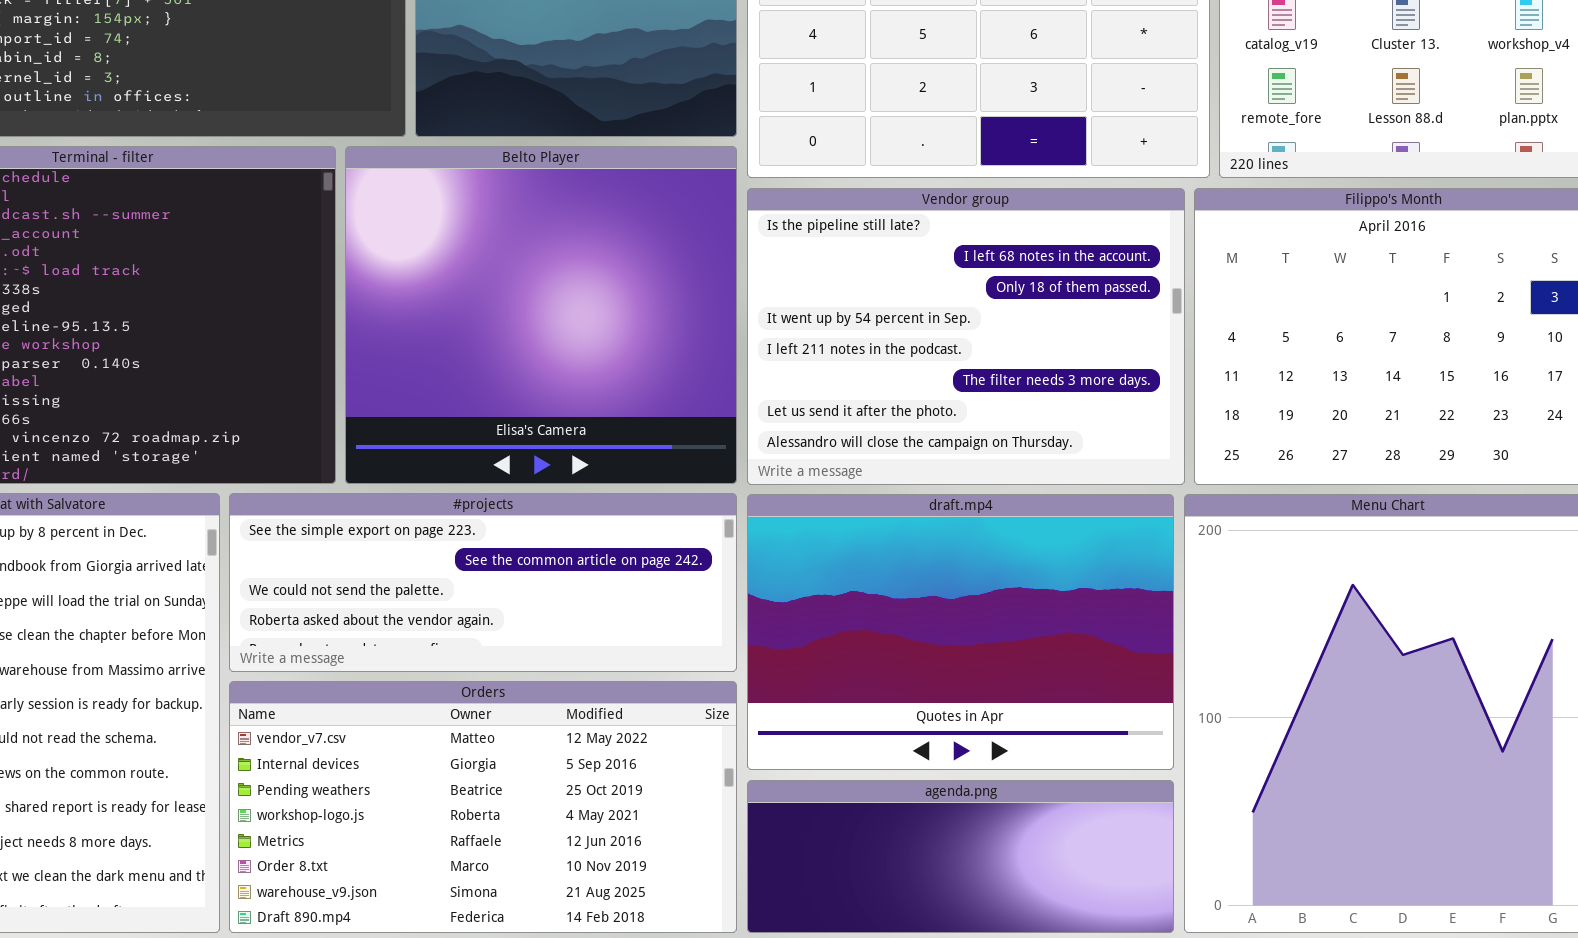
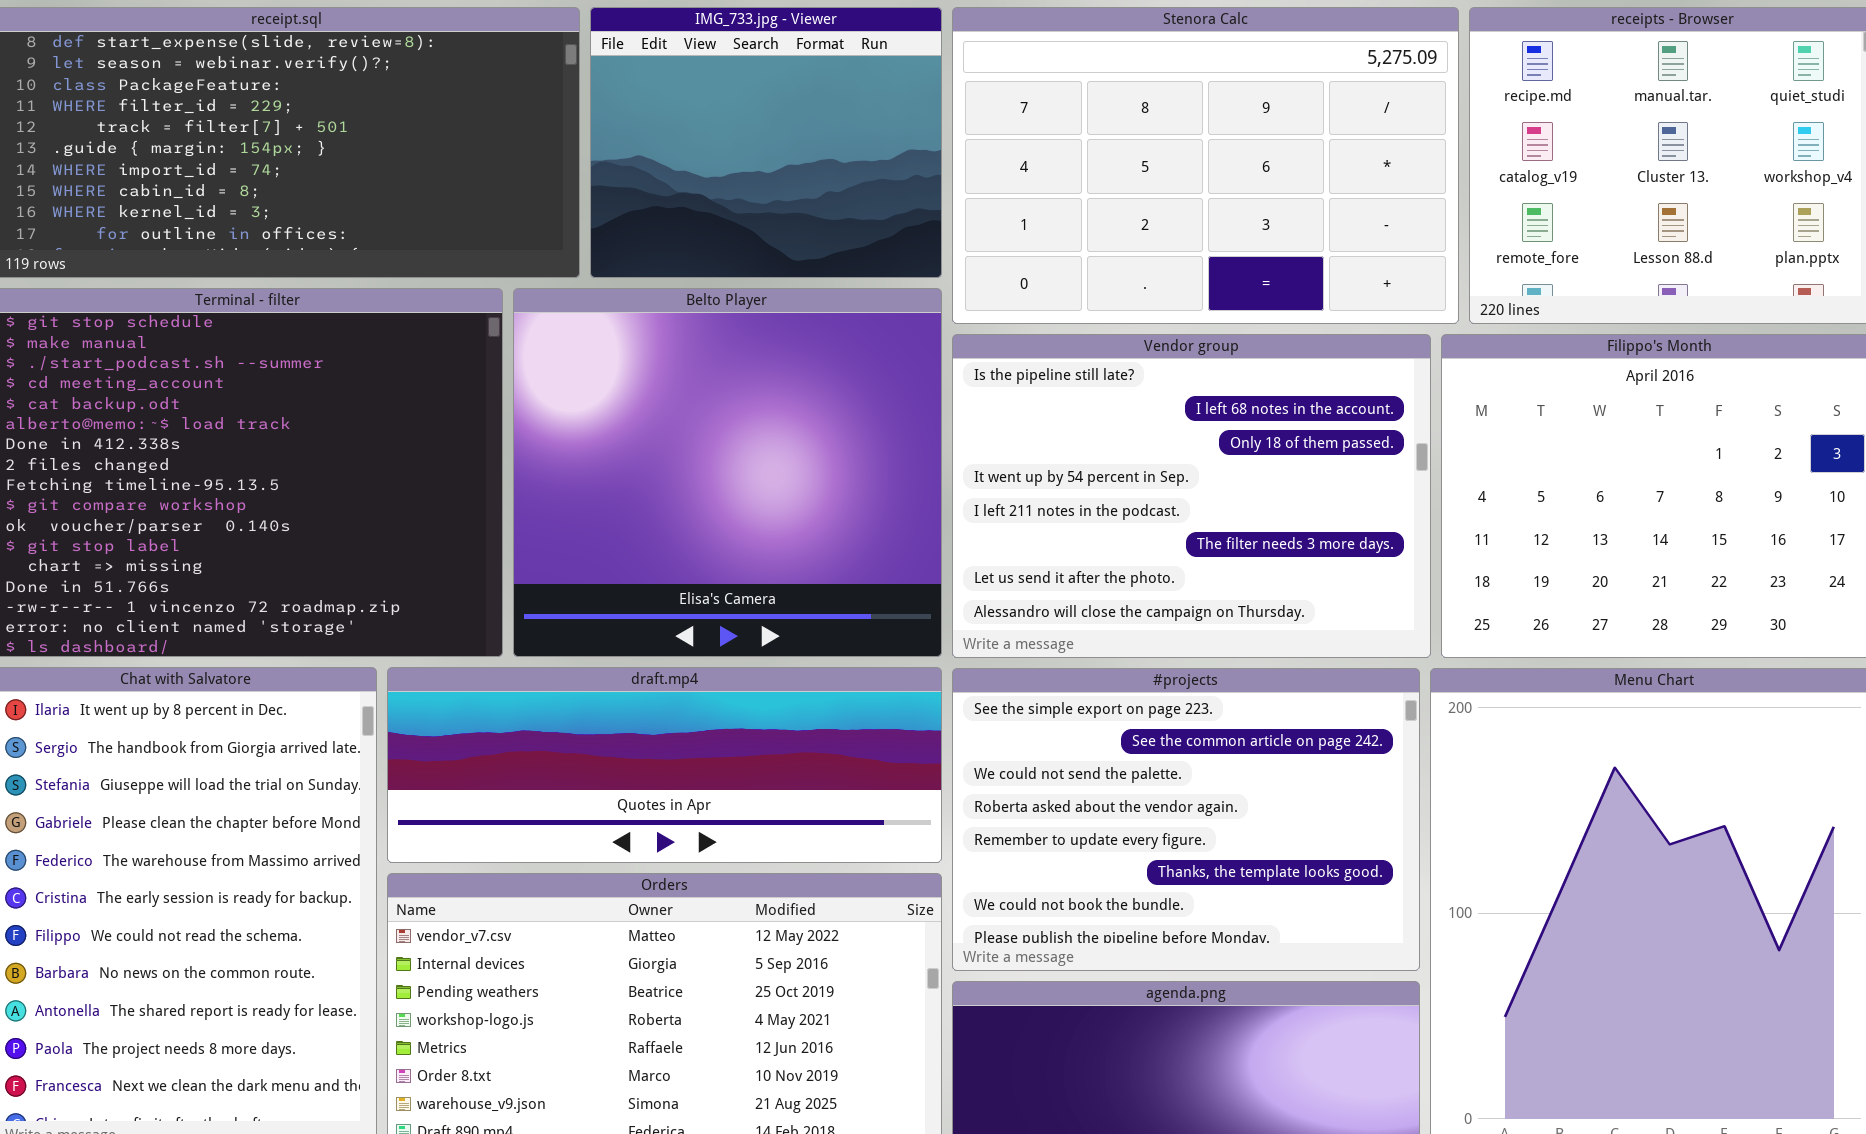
#projects: [229,493,737,672] -> [952,668,1420,971], moved, resized
draft.mp4: [747,494,1174,770] -> [387,667,942,863], moved, resized

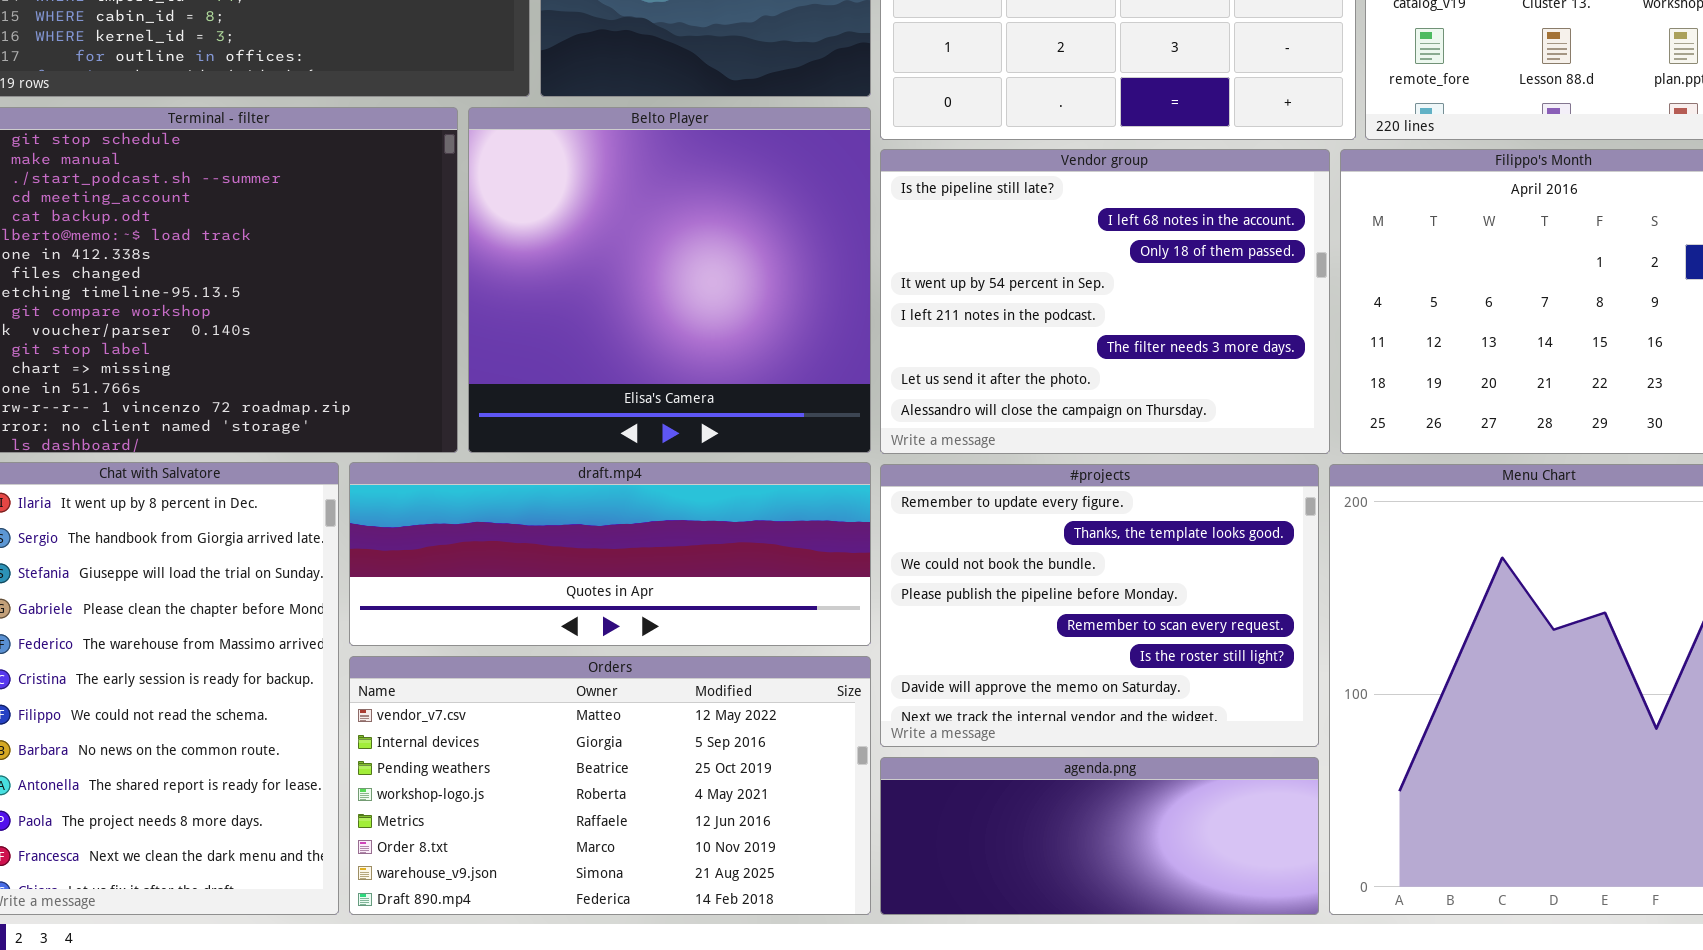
#projects: [952,668,1420,971] -> [880,464,1319,747], scrolled down 4 rows

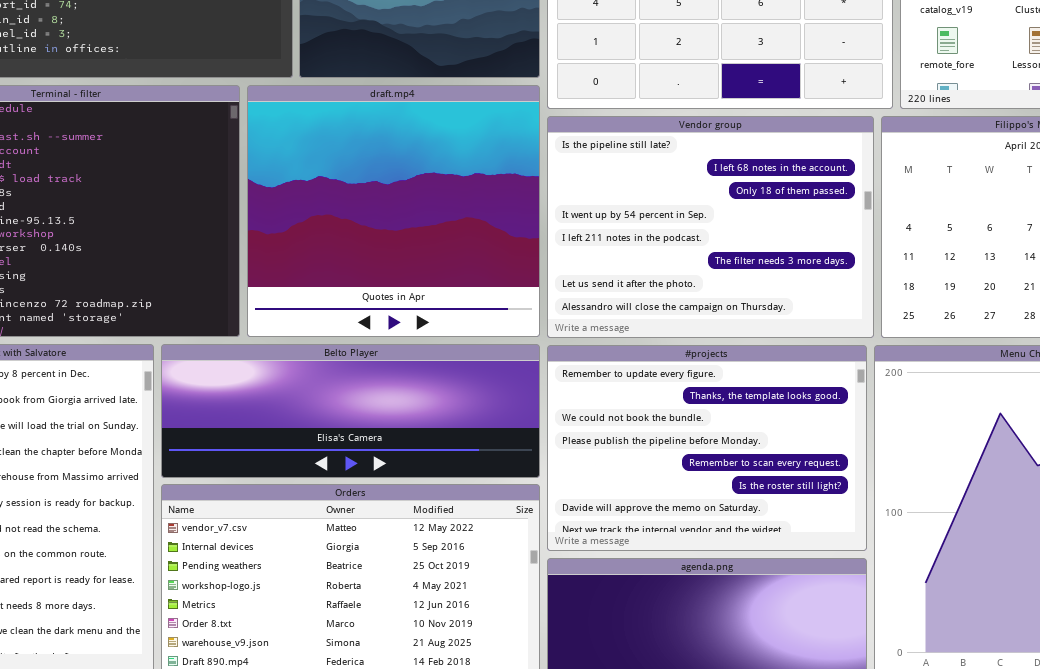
Belto Player: [468,107,871,453] -> [161,344,540,478], moved, resized
draft.mp4: [349,462,871,646] -> [247,85,540,337], moved, resized

